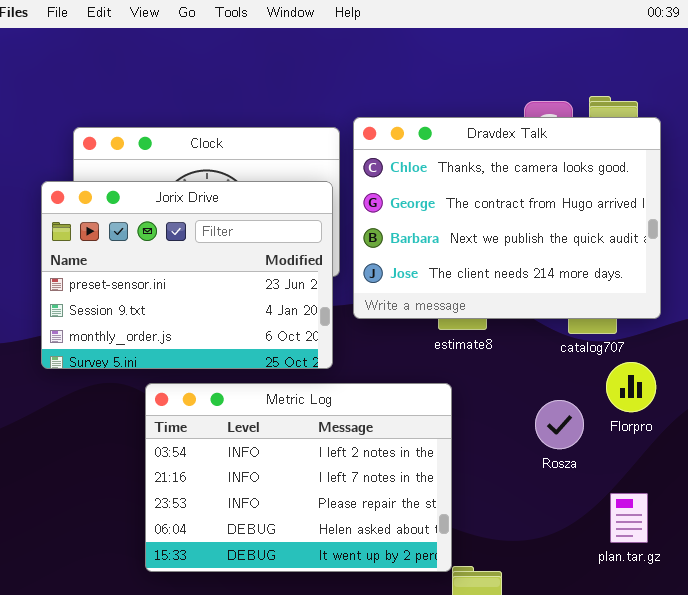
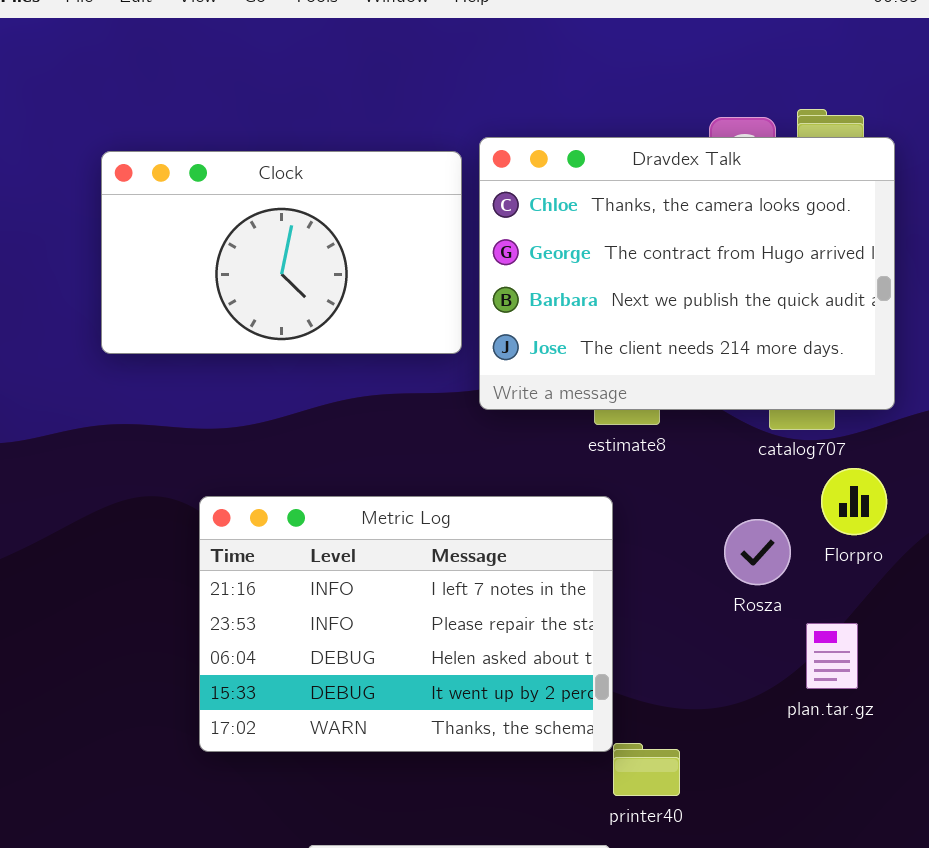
Jorix Drive: [41,181,333,369] -> none, closed
Metric Log: [145,383,452,572] -> [199,496,613,752], scrolled down 1 row
plan.tar.gz: [610,493,648,543] -> [806,623,858,689], moved

